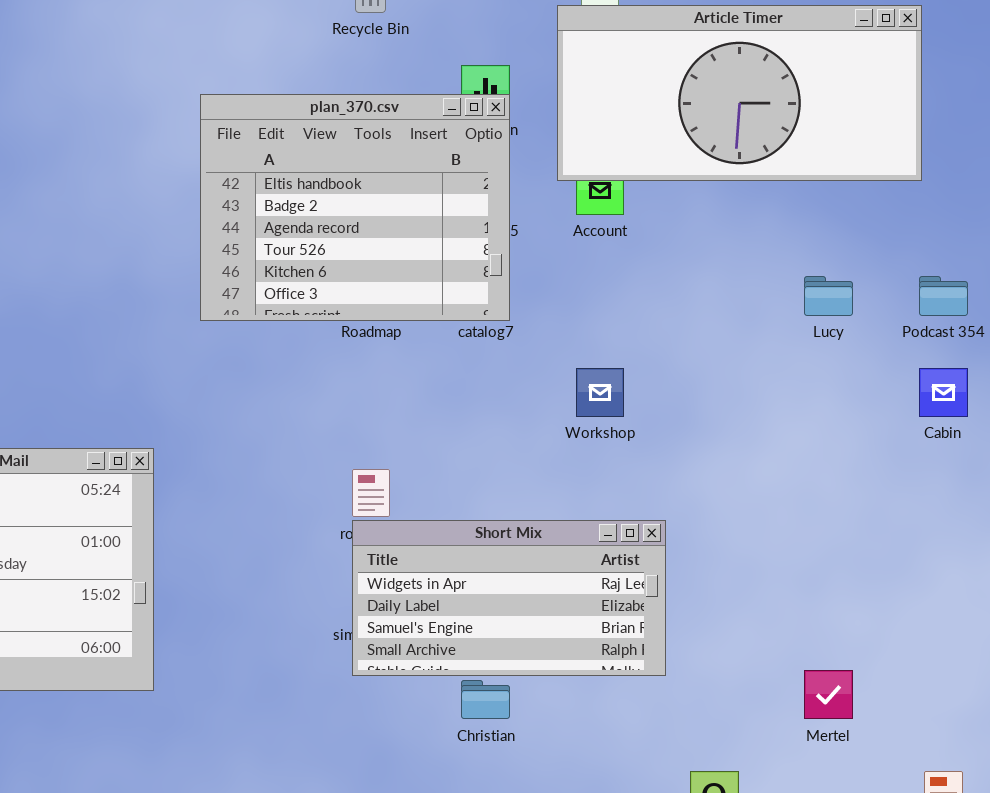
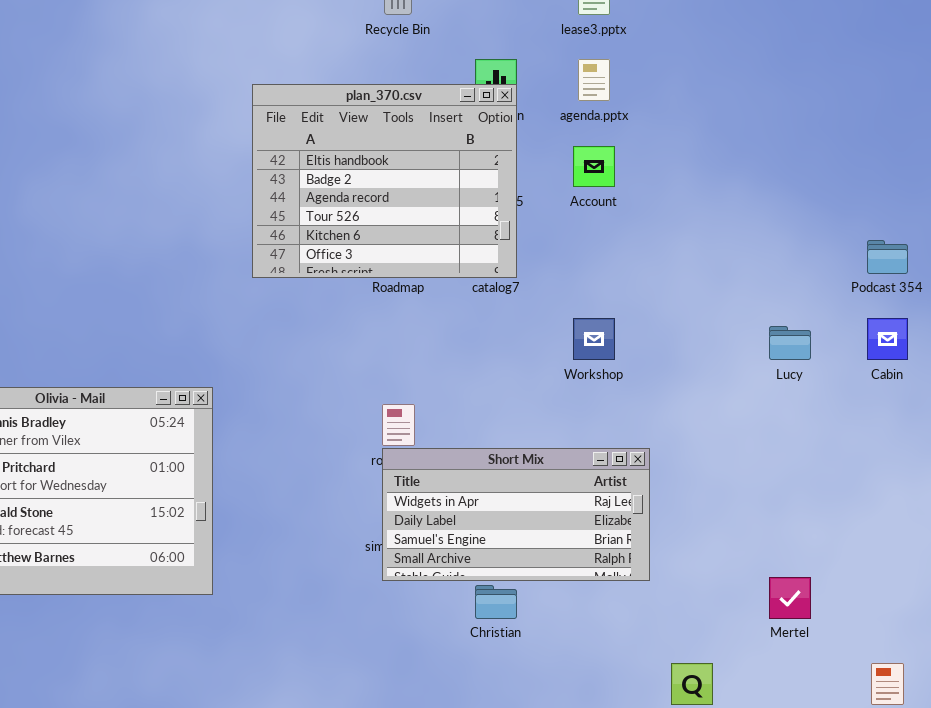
Article Timer: [557,5,922,181] -> none, closed
Lucy: [804,276,853,316] -> [769,326,811,360], moved

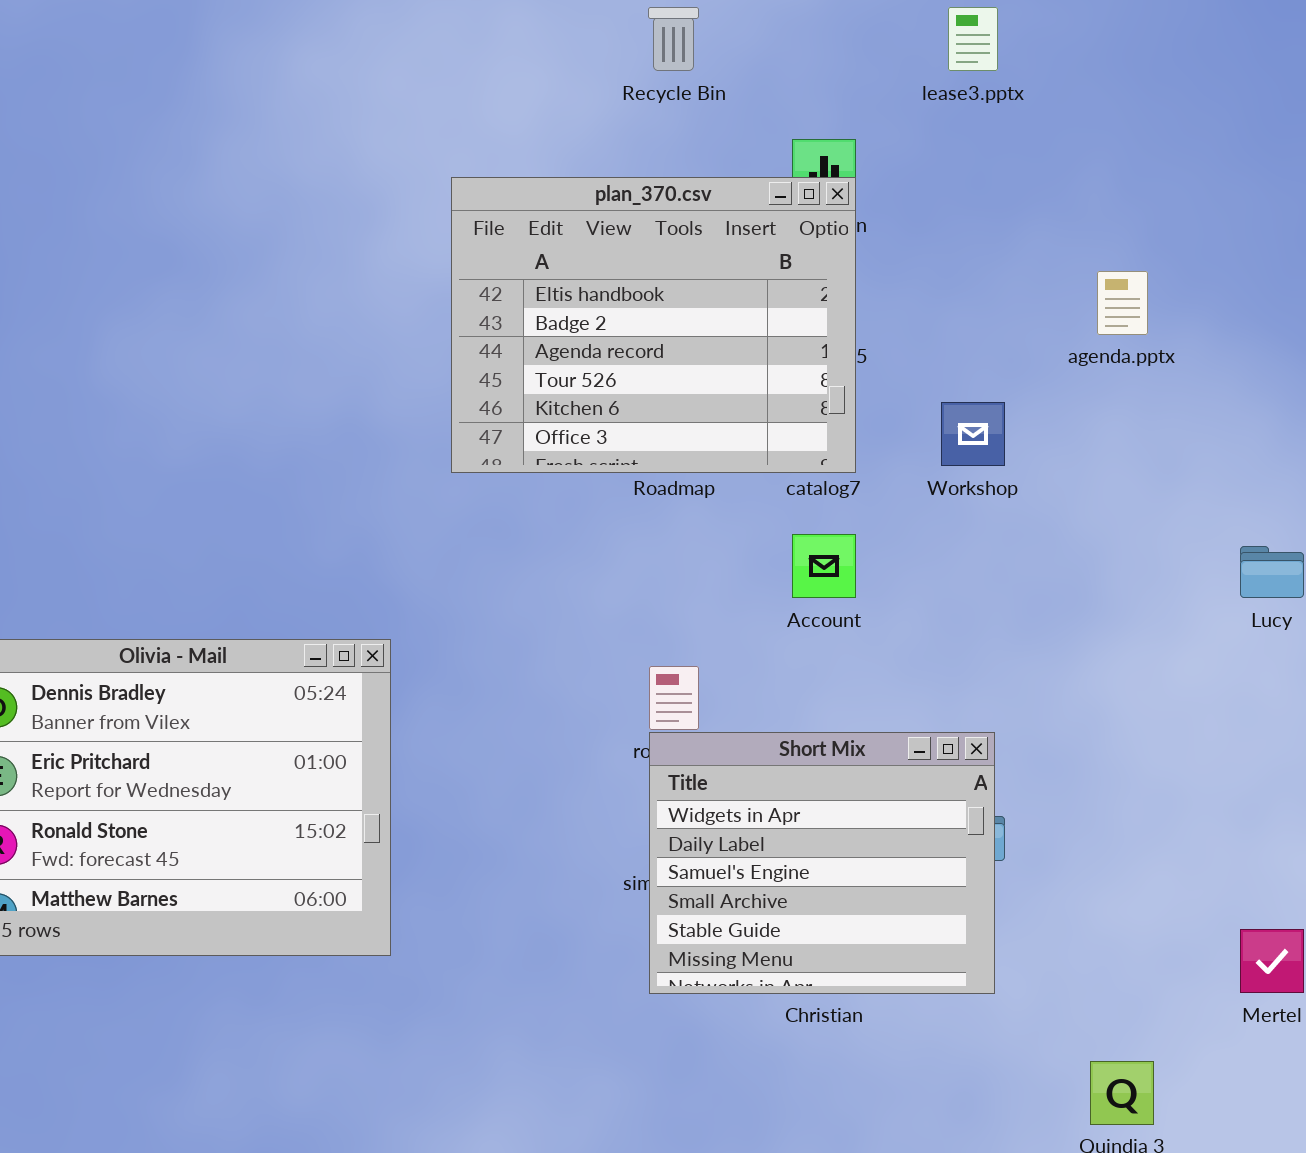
agenda.pptx: [578,59,610,101] -> [1097,271,1148,335], moved
Account: [573,146,615,187] -> [792,534,856,598], moved
Workshop: [573,318,615,360] -> [941,402,1005,466], moved
Short Mix: [382,448,650,581] -> [649,732,995,994], resized

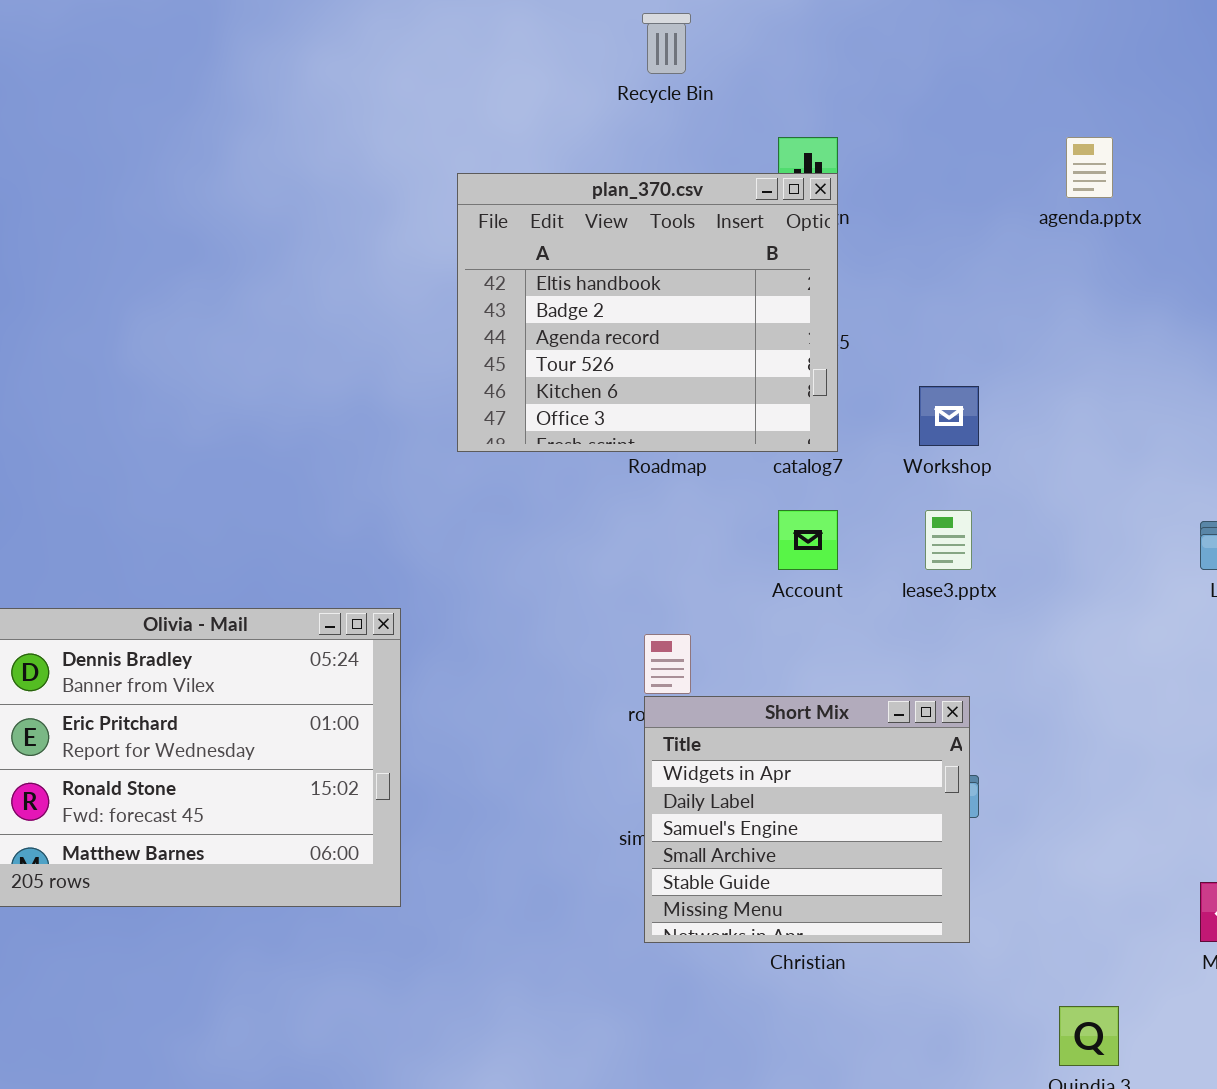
lease3.pptx: [948,7,998,71] -> [925,510,972,570], moved
agenda.pptx: [1097,271,1148,335] -> [1066,137,1113,198], moved

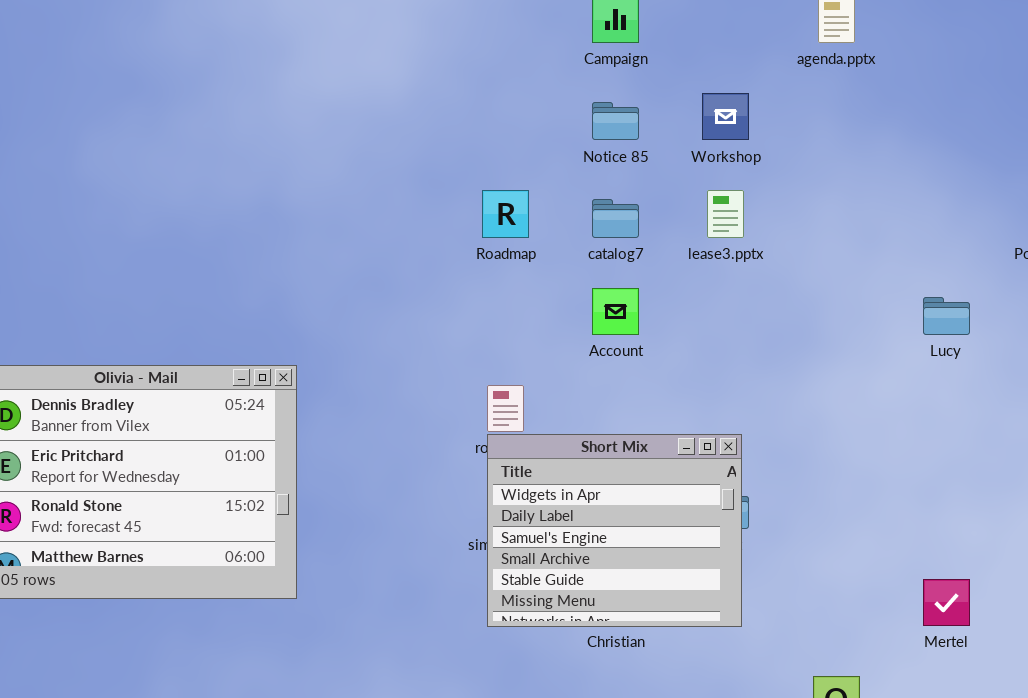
plan_370.csv: [457,173,838,452] -> none, closed
Workshop: [919,386,979,446] -> [702,93,749,140], moved
lease3.pptx: [925,510,972,570] -> [707,190,744,238], moved

